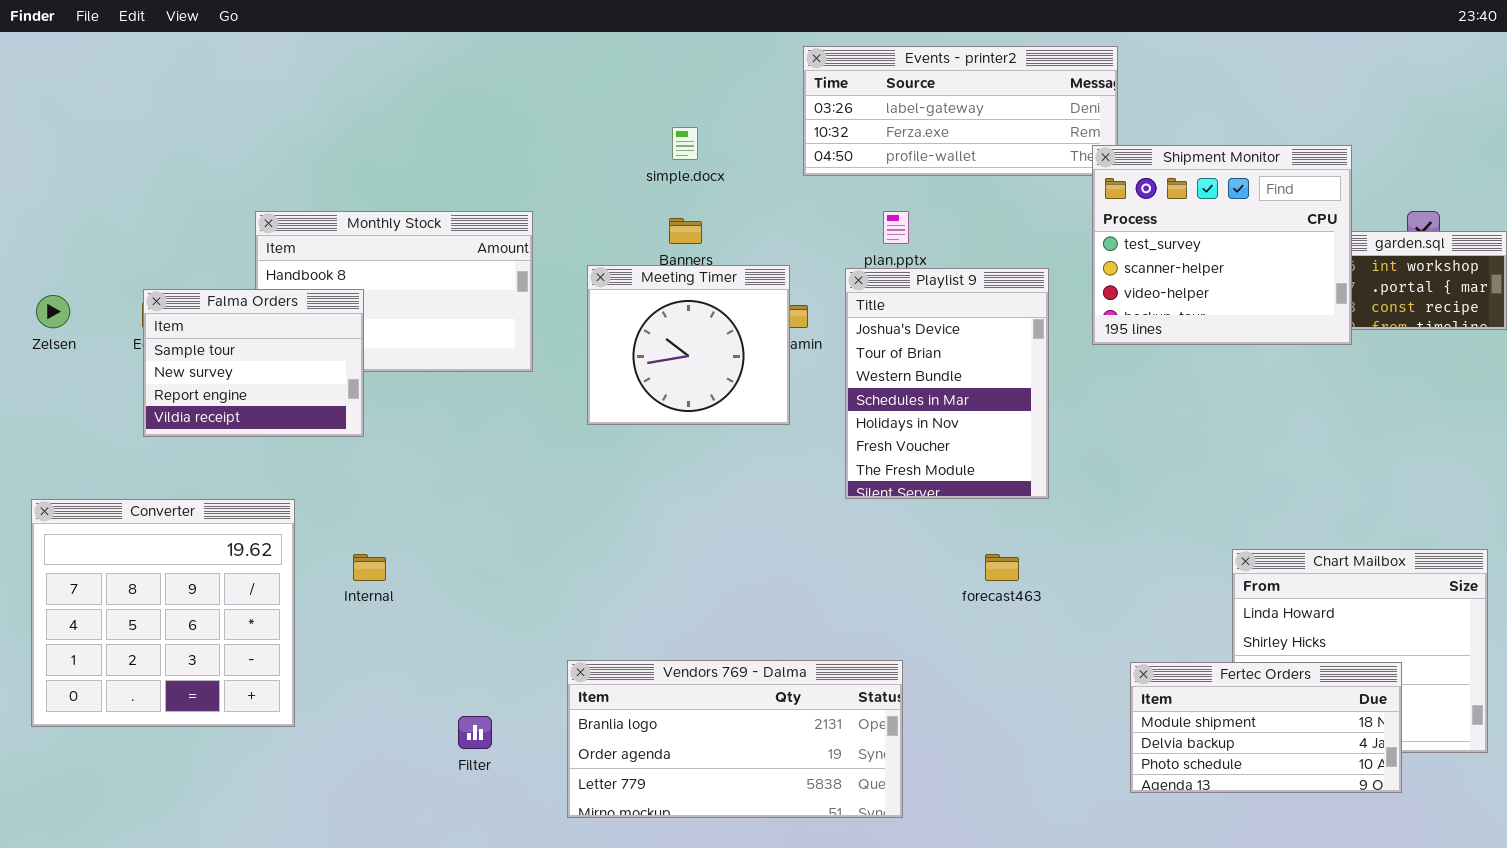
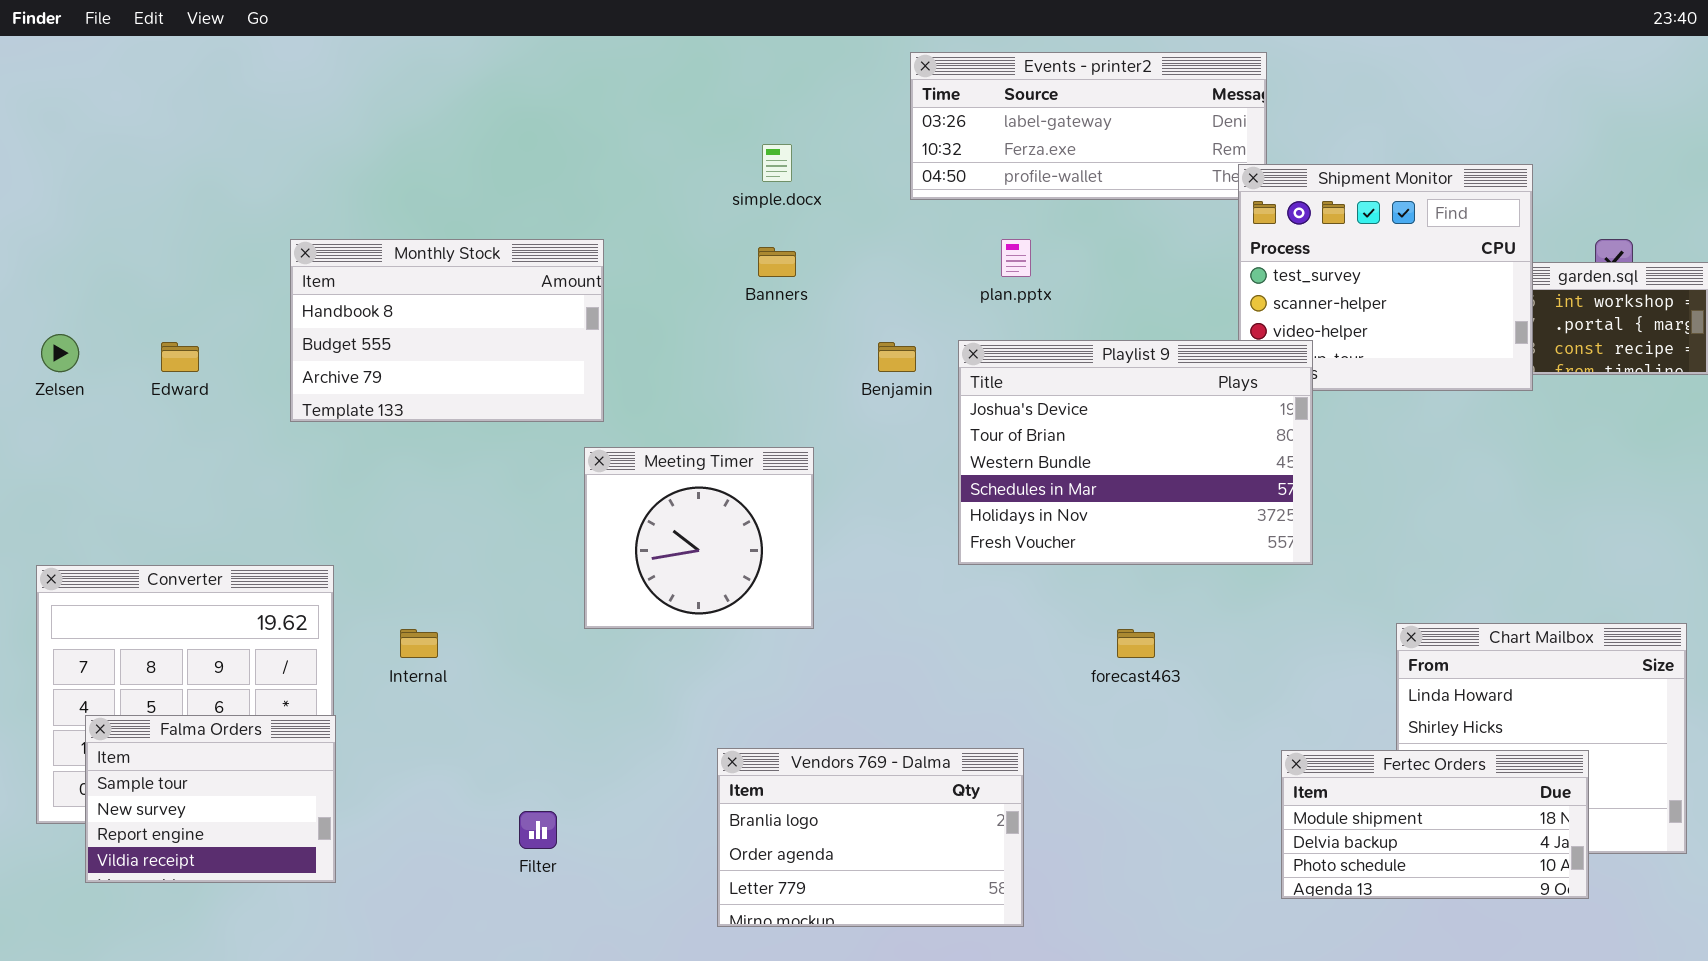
Meeting Timer: [587,265,790,425] -> [584,447,814,629], moved
Playlist 9: [845,268,1049,499] -> [958,340,1313,565], resized
Falma Orders: [143,289,364,437] -> [85,715,336,883], moved
Vendors 769 - Dalma: [567,660,903,818] -> [717,748,1024,927], resized

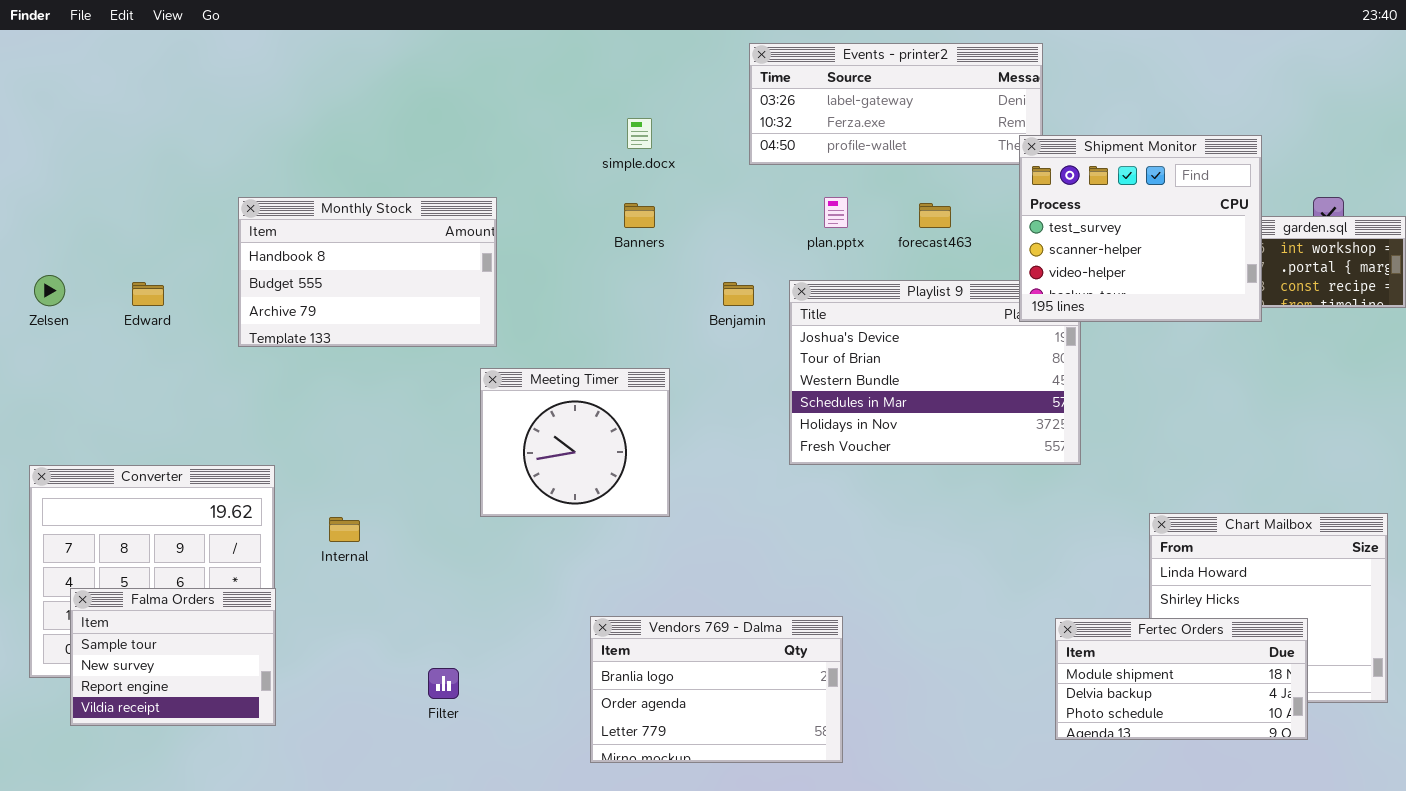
Shipment Monitor: [1238,164,1533,391] -> [1019,135,1262,322], raised
forecast463: [1117,629,1155,658] -> [919,203,951,228], moved

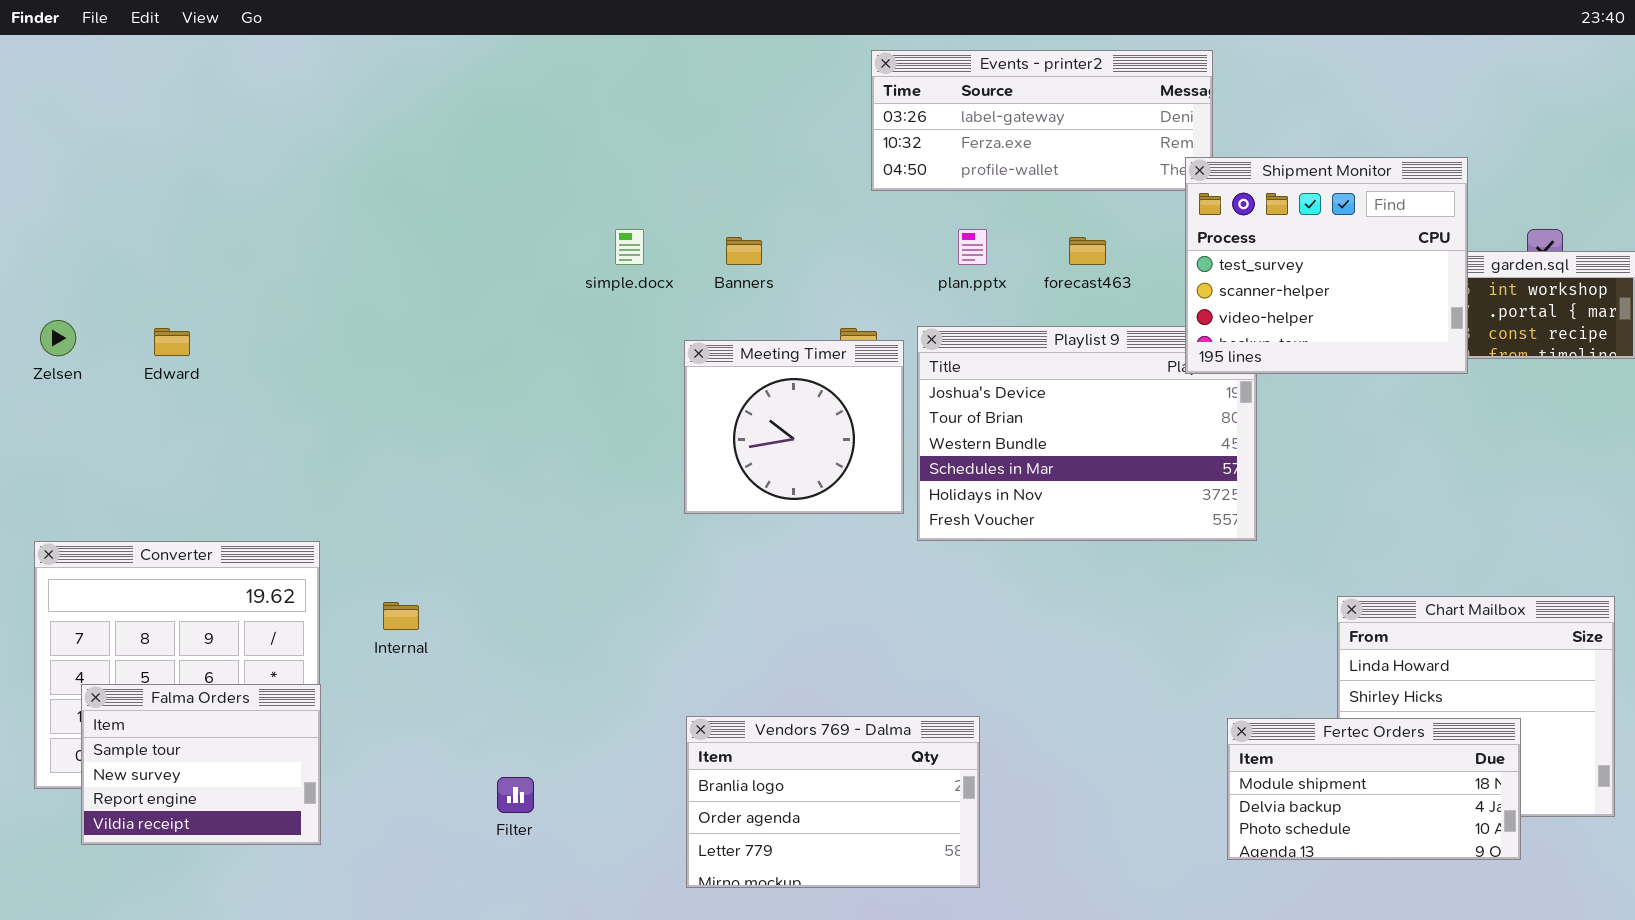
simple.docx: [627,118,652,149] -> [615,229,644,265], moved
Monthly Stock: [238,197,497,347] -> none, closed
Meeting Timer: [480,368,670,517] -> [684,340,904,514], moved

